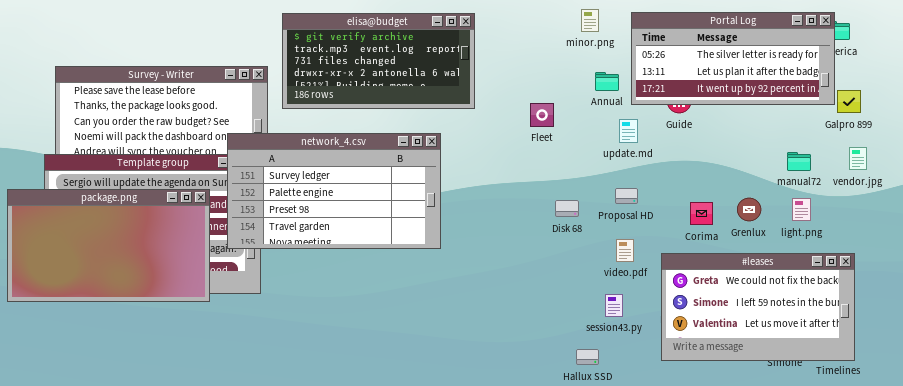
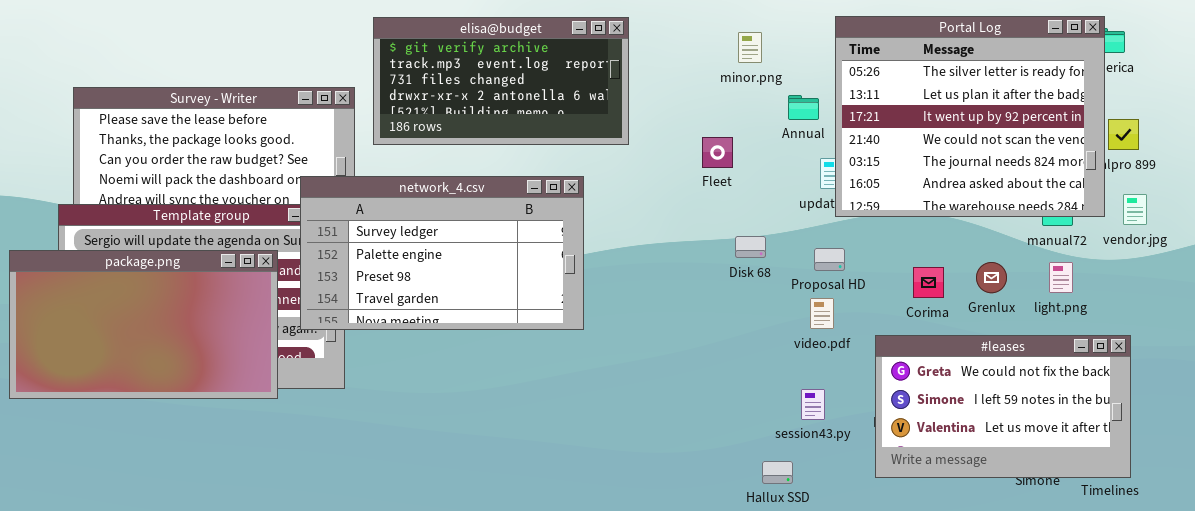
minor.png: [581,9,599,32] -> [738,32,762,63], moved
Portal Log: [631,12,835,105] -> [835,16,1105,217], resized
Disk 68: [555,200,579,217] -> [735,236,766,258], moved
video.pdf: [616,239,634,262] -> [810,298,834,329], moved

